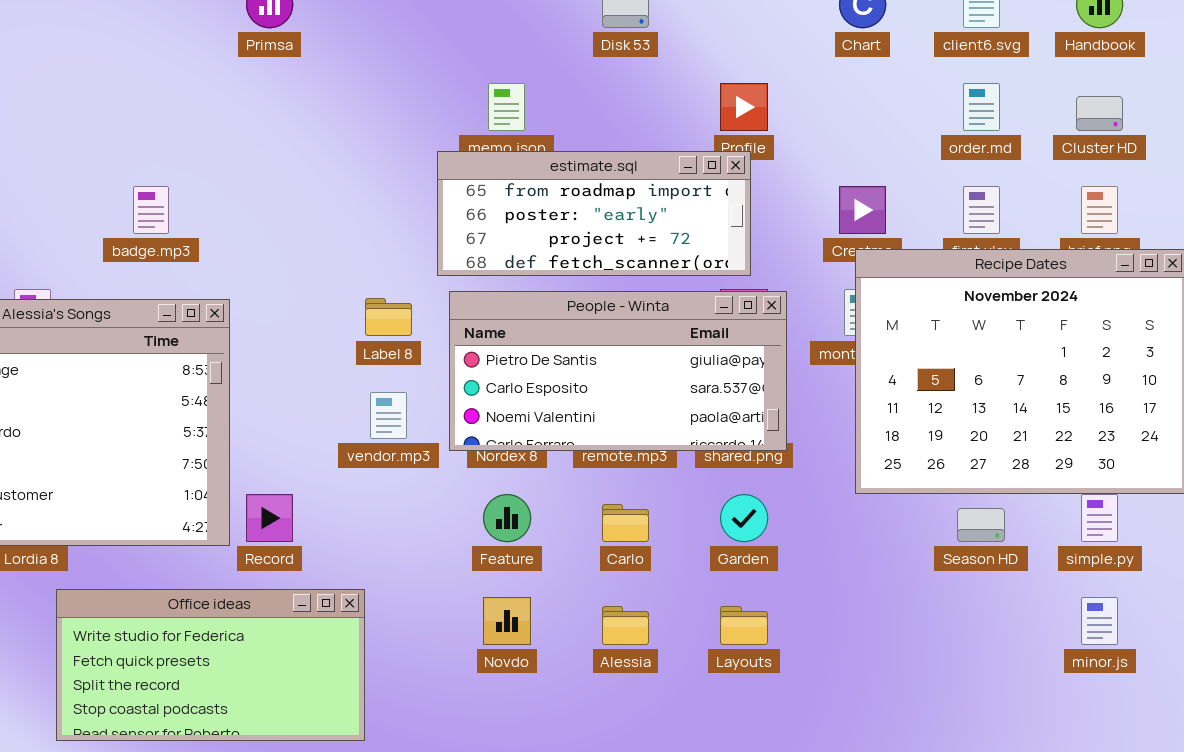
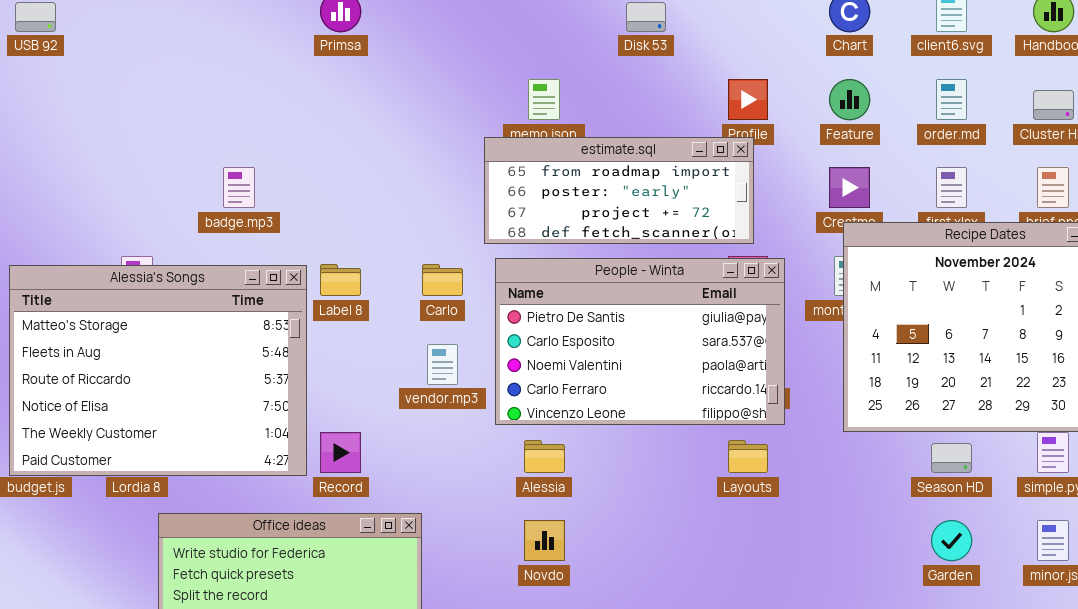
People - Winta: [449,291,787,451] -> [495,258,785,425], resized
Label 8: [365,298,412,336] -> [320,264,361,296], moved
Feature: [483,494,531,542] -> [829,79,870,120], moved
Garden: [720,494,768,542] -> [931,520,972,561], moved
Carlo: [602,504,649,542] -> [422,264,463,296], moved
Alessia: [602,606,649,645] -> [524,440,565,473], moved
Layouts: [720,606,768,645] -> [728,440,768,473], moved

